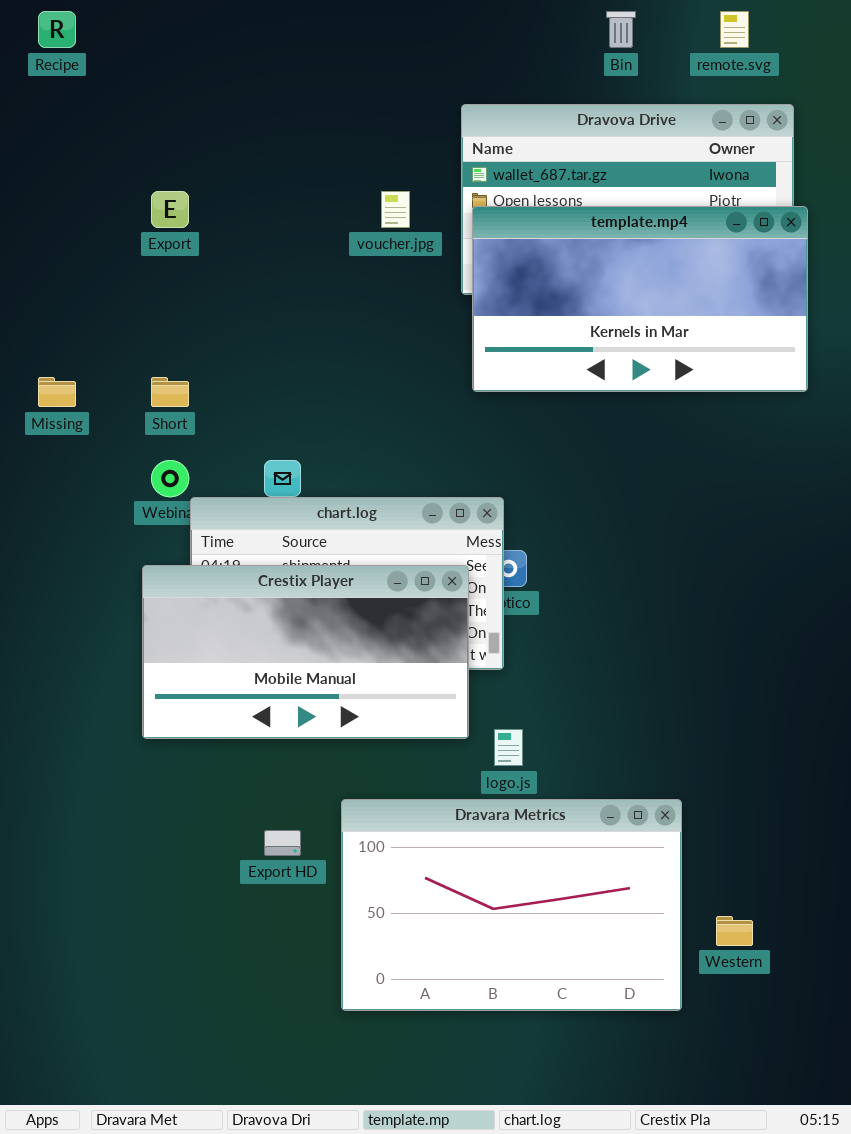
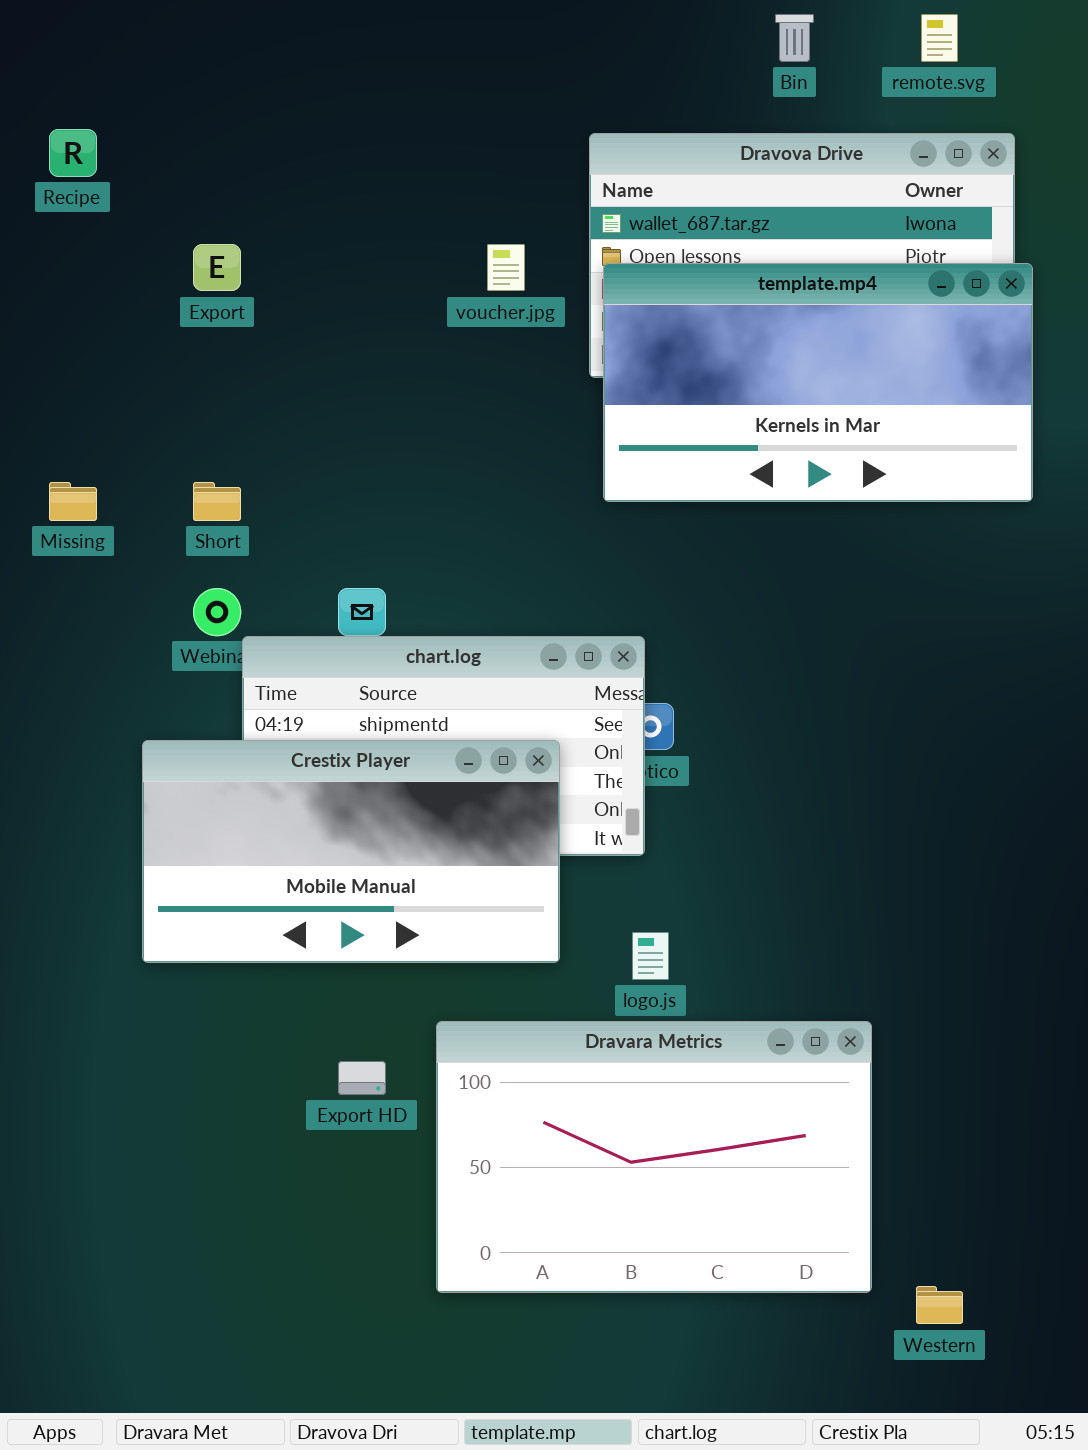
Recipe: [38,11,76,48] -> [49,129,97,177], moved
Crestix Player: [142,565,469,739] -> [142,740,560,963], moved
Western: [716,916,753,946] -> [916,1286,963,1324], moved

